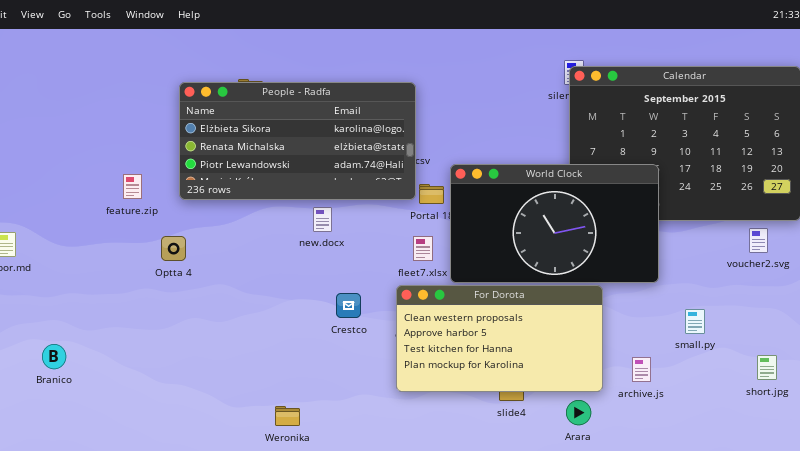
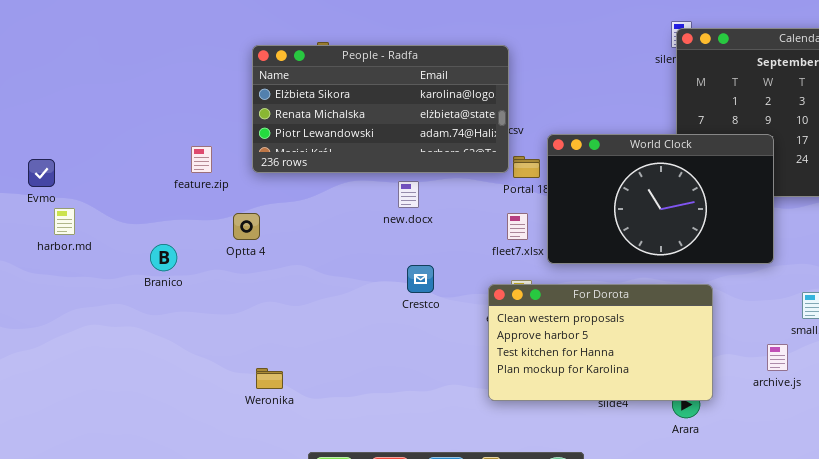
For Dorota: [396,285,603,392] -> [488,284,713,401], moved
Crestco: [336,293,361,318] -> [407,265,434,293], moved
Branico: [42,344,66,369] -> [150,244,177,271], moved
archive.js: [632,357,651,382] -> [767,344,788,371], moved
Weronika: [275,406,300,426] -> [256,368,283,389], moved

